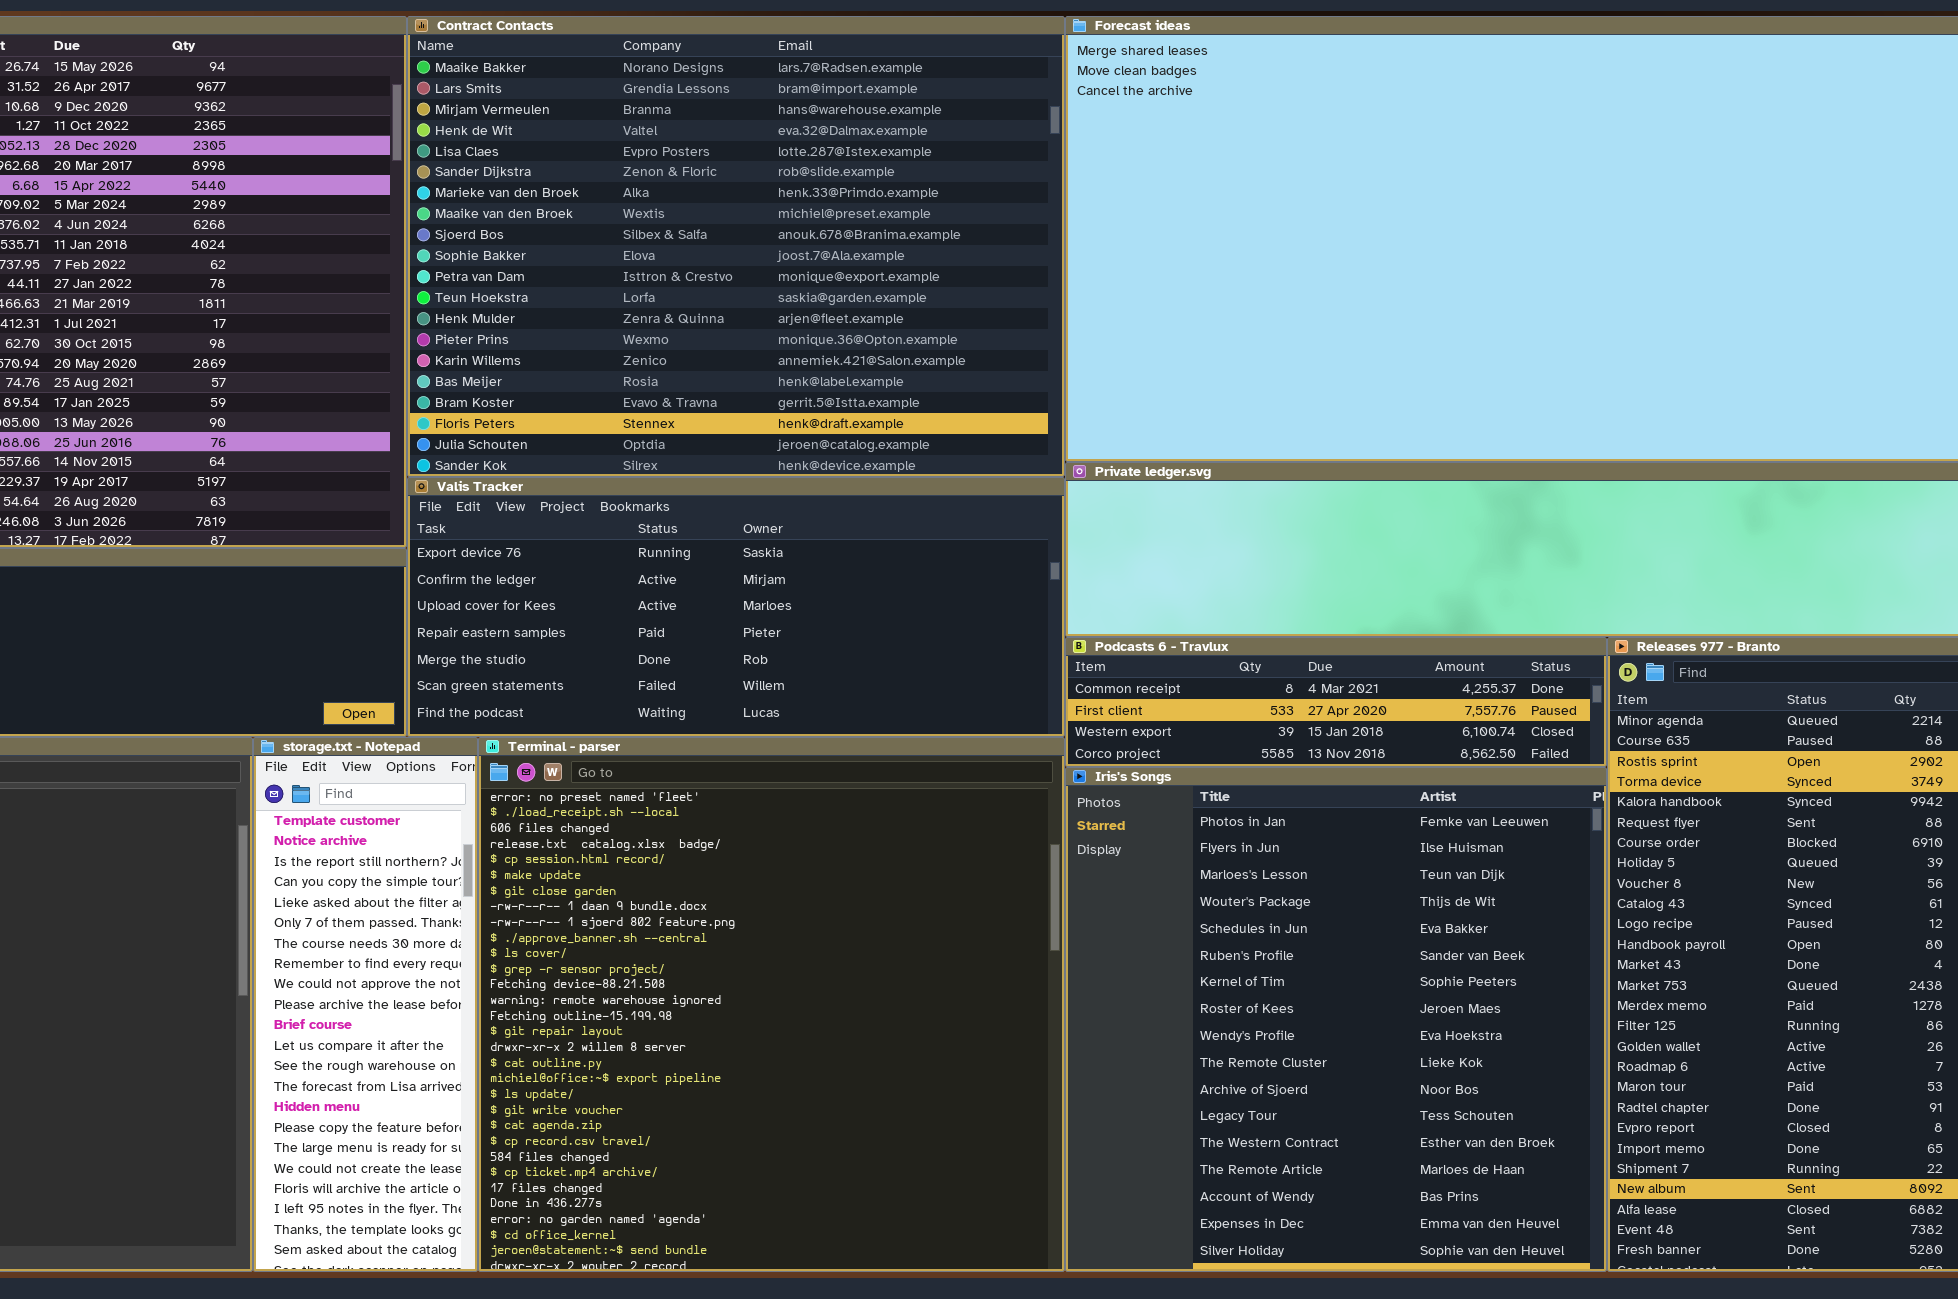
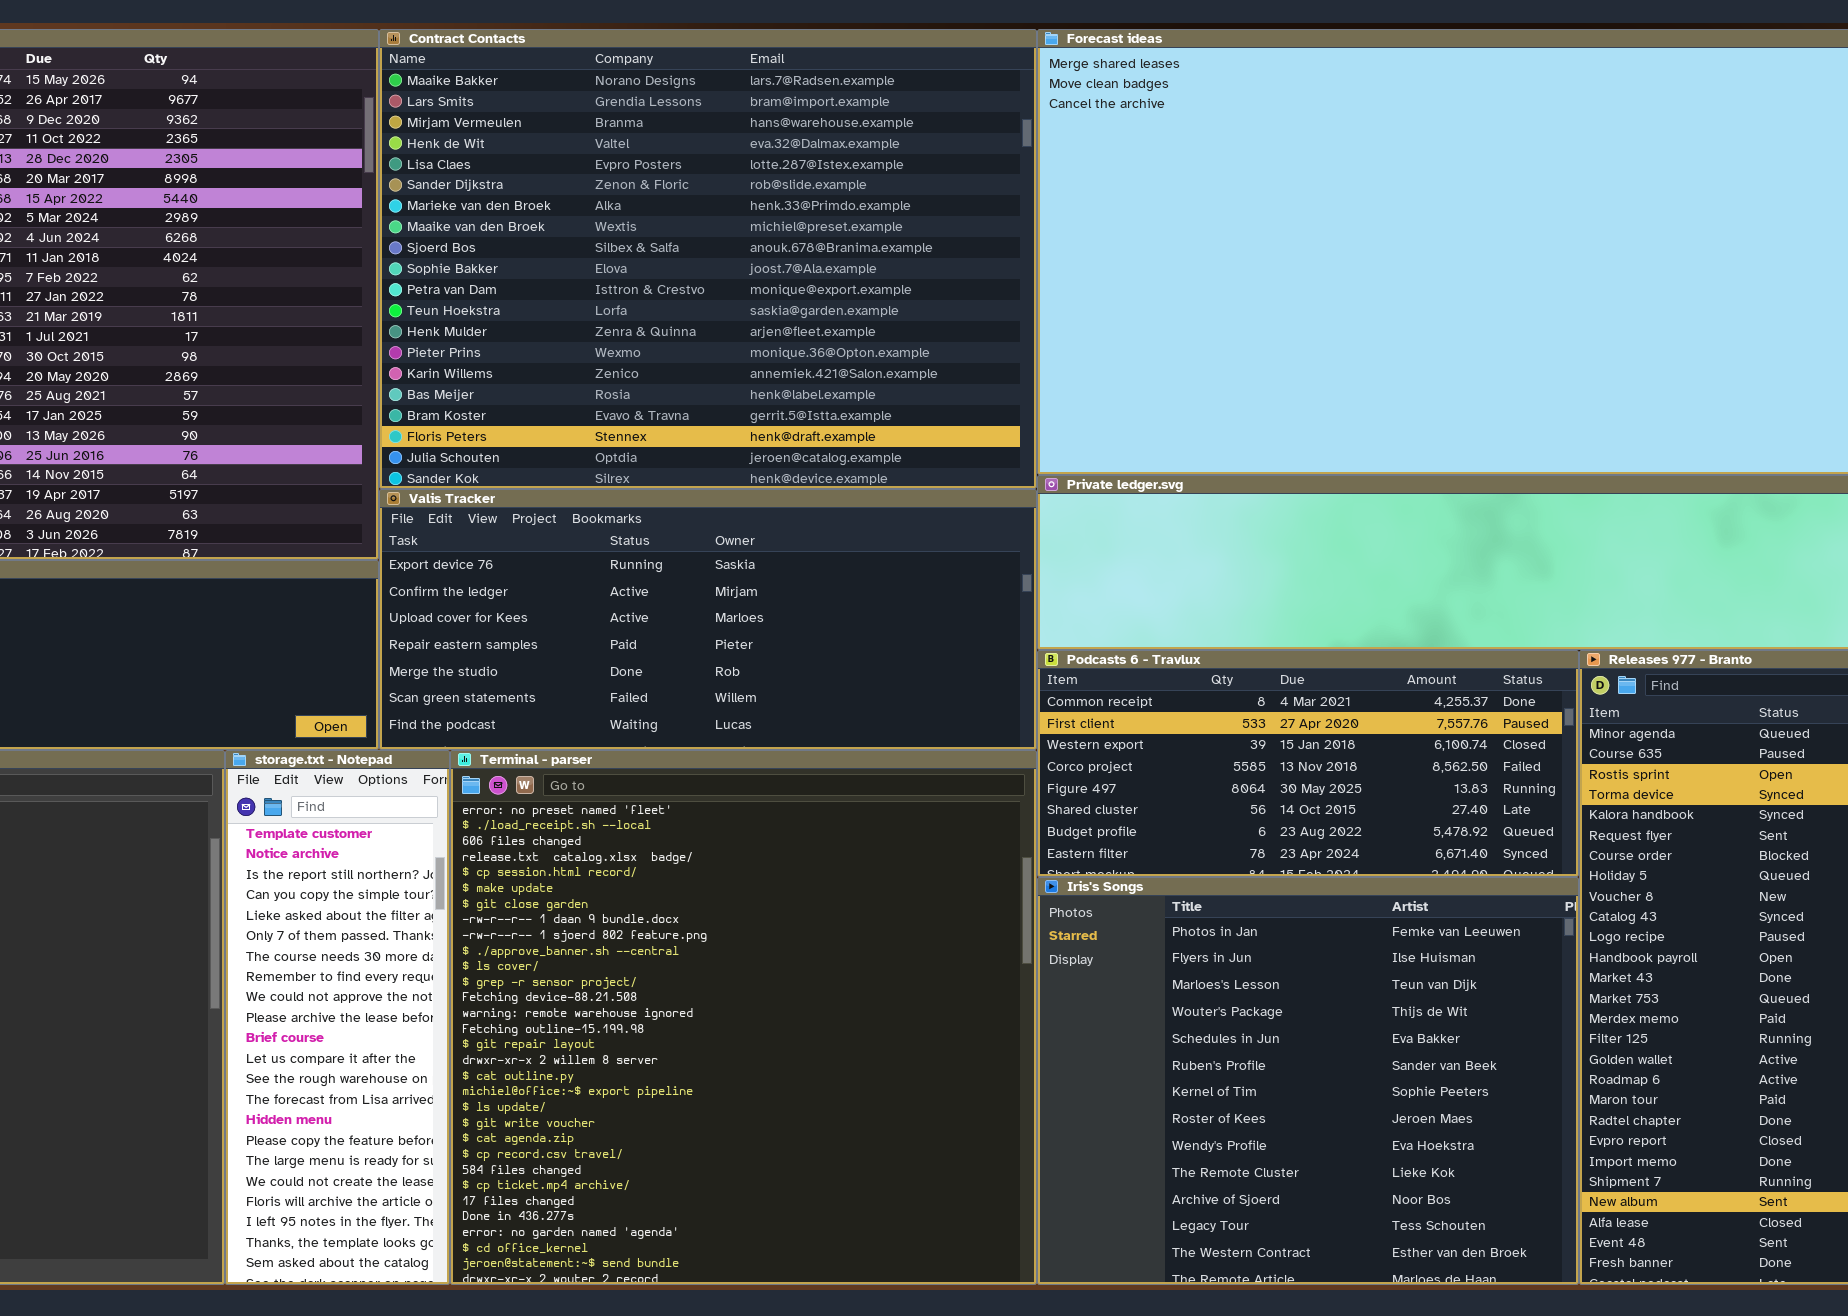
Podcasts 6 - Travlux: [1065,637,1607,767] -> [1037,650,1579,877], resized
Iris's Songs: [1065,767,1607,1272] -> [1037,877,1579,1285], resized

